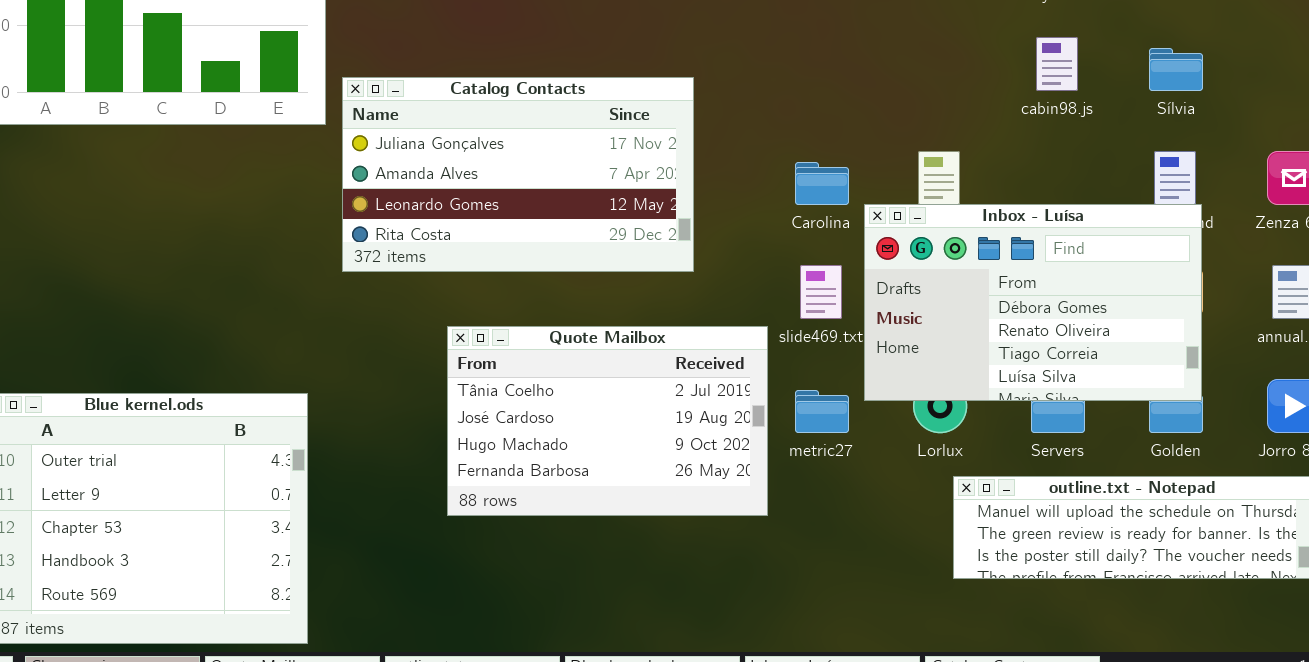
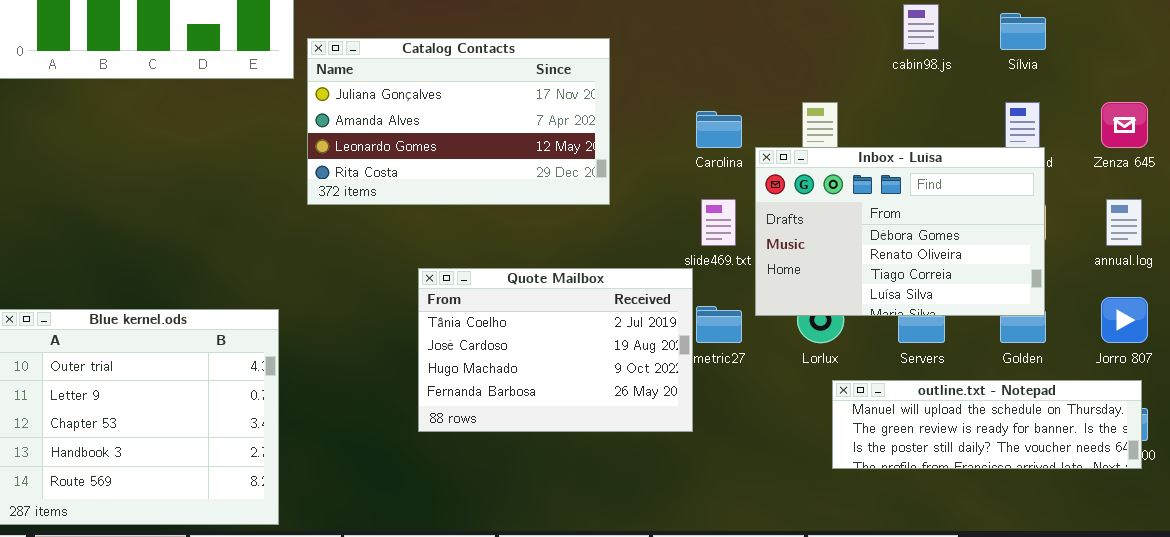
Quote Mailbox: [447,326,768,516] -> [418,268,693,432], moved

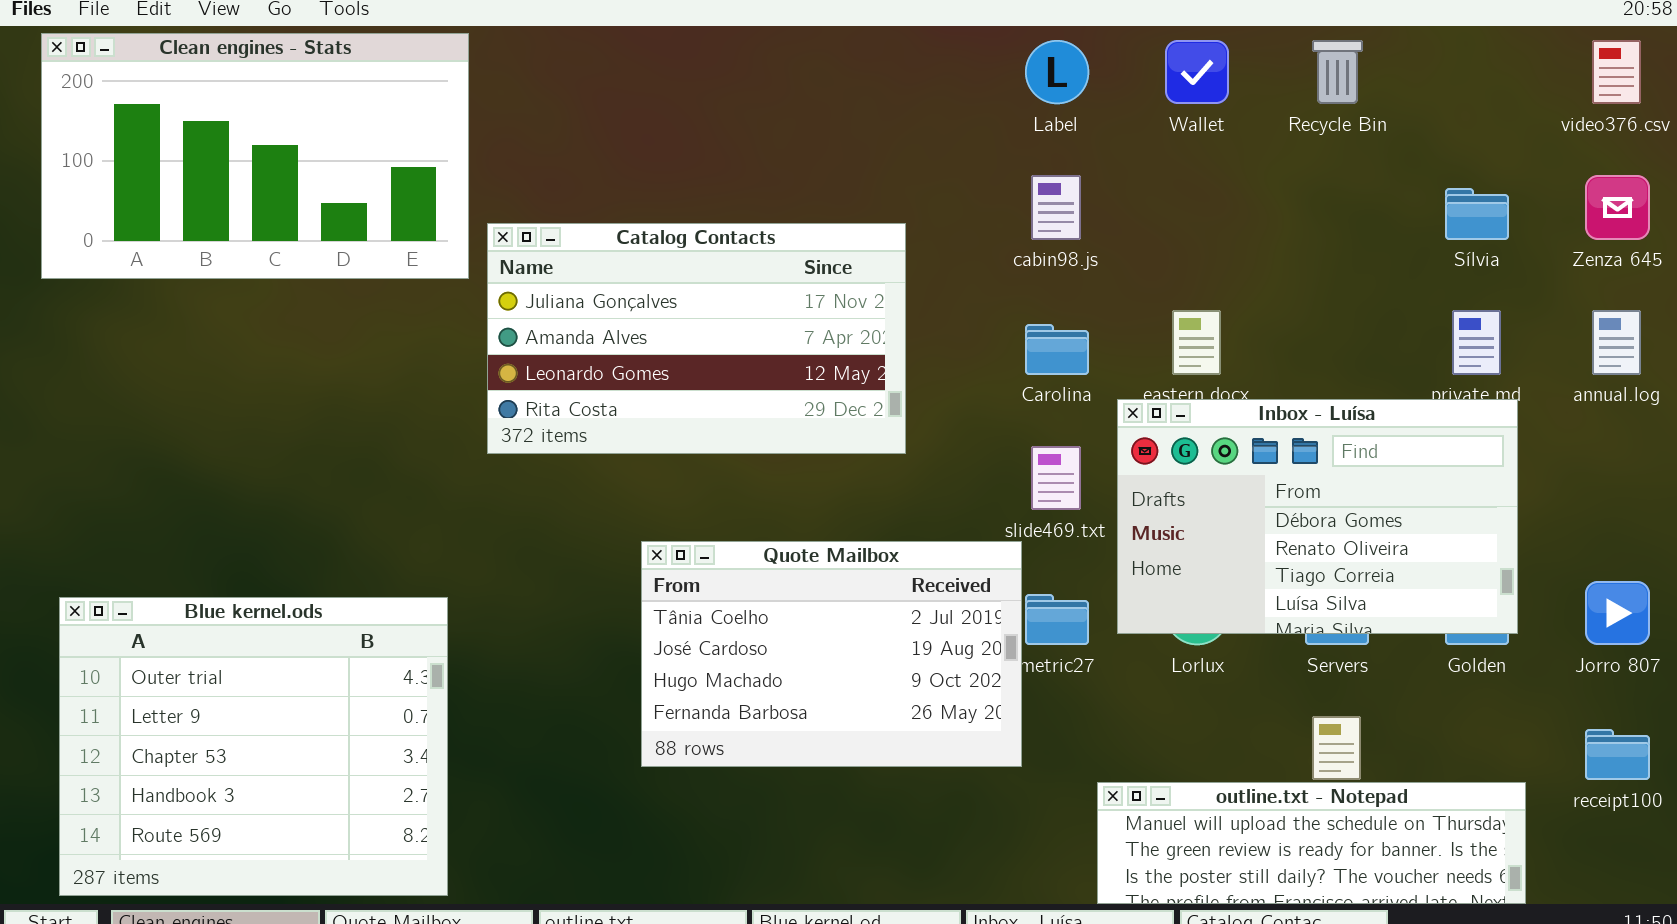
cabin98.js: [903,4,939,50] -> [1031,175,1081,240], moved
Zenza 645: [1101,102,1148,148] -> [1585,175,1650,240], moved
Inbox - Luísa: [755,147,1045,316] -> [1117,399,1518,634], moved
annual.log: [1106,199,1142,246] -> [1592,310,1641,375], moved
outline.txt - Notepad: [832,380,1142,469] -> [1097,782,1526,904], moved

